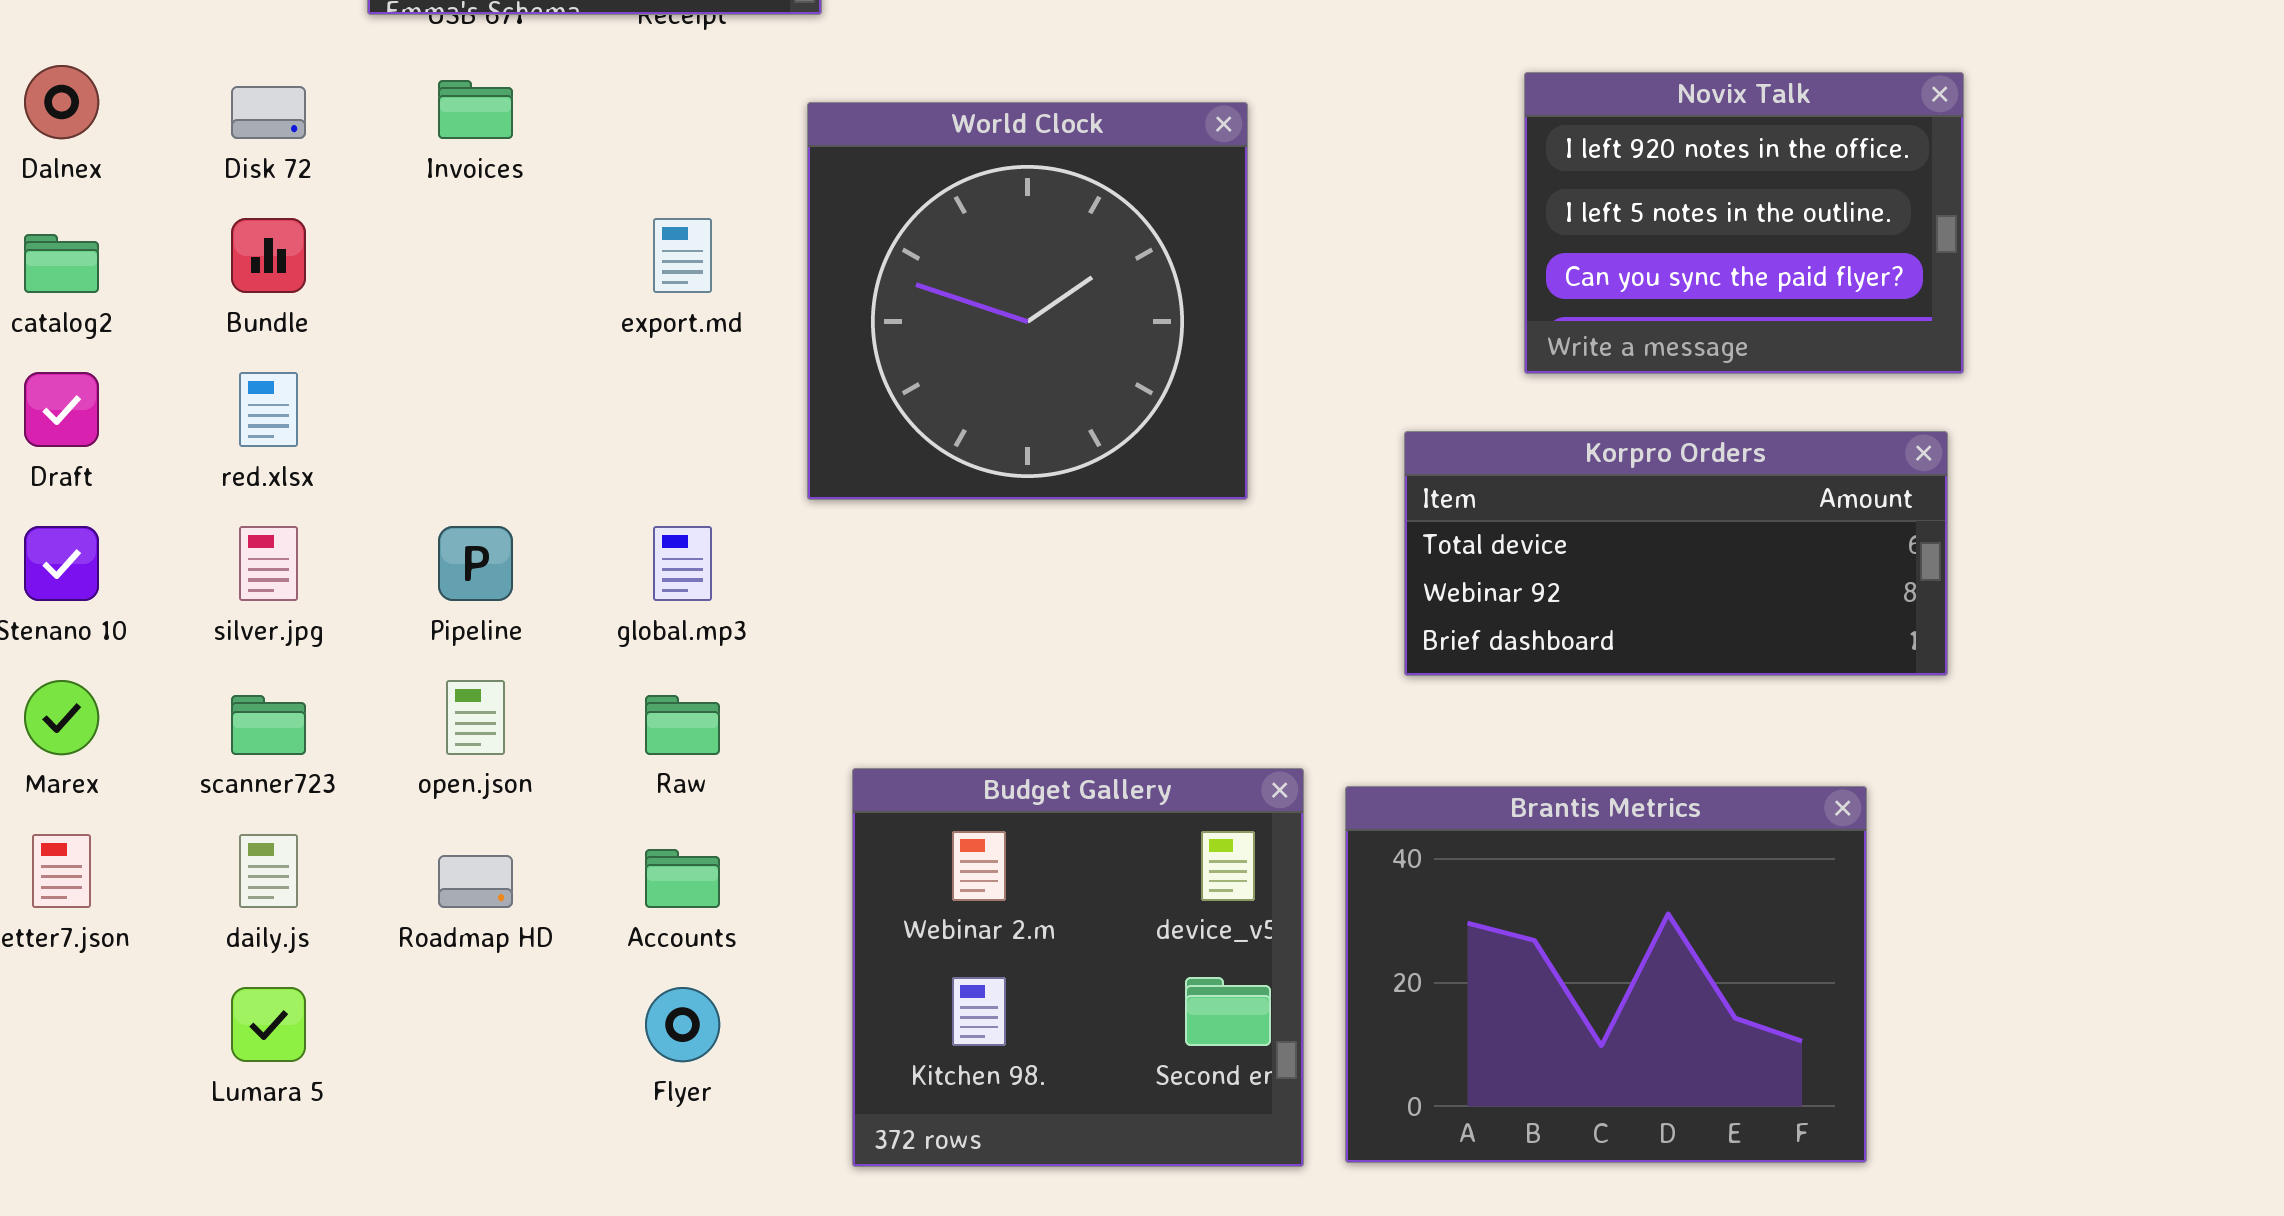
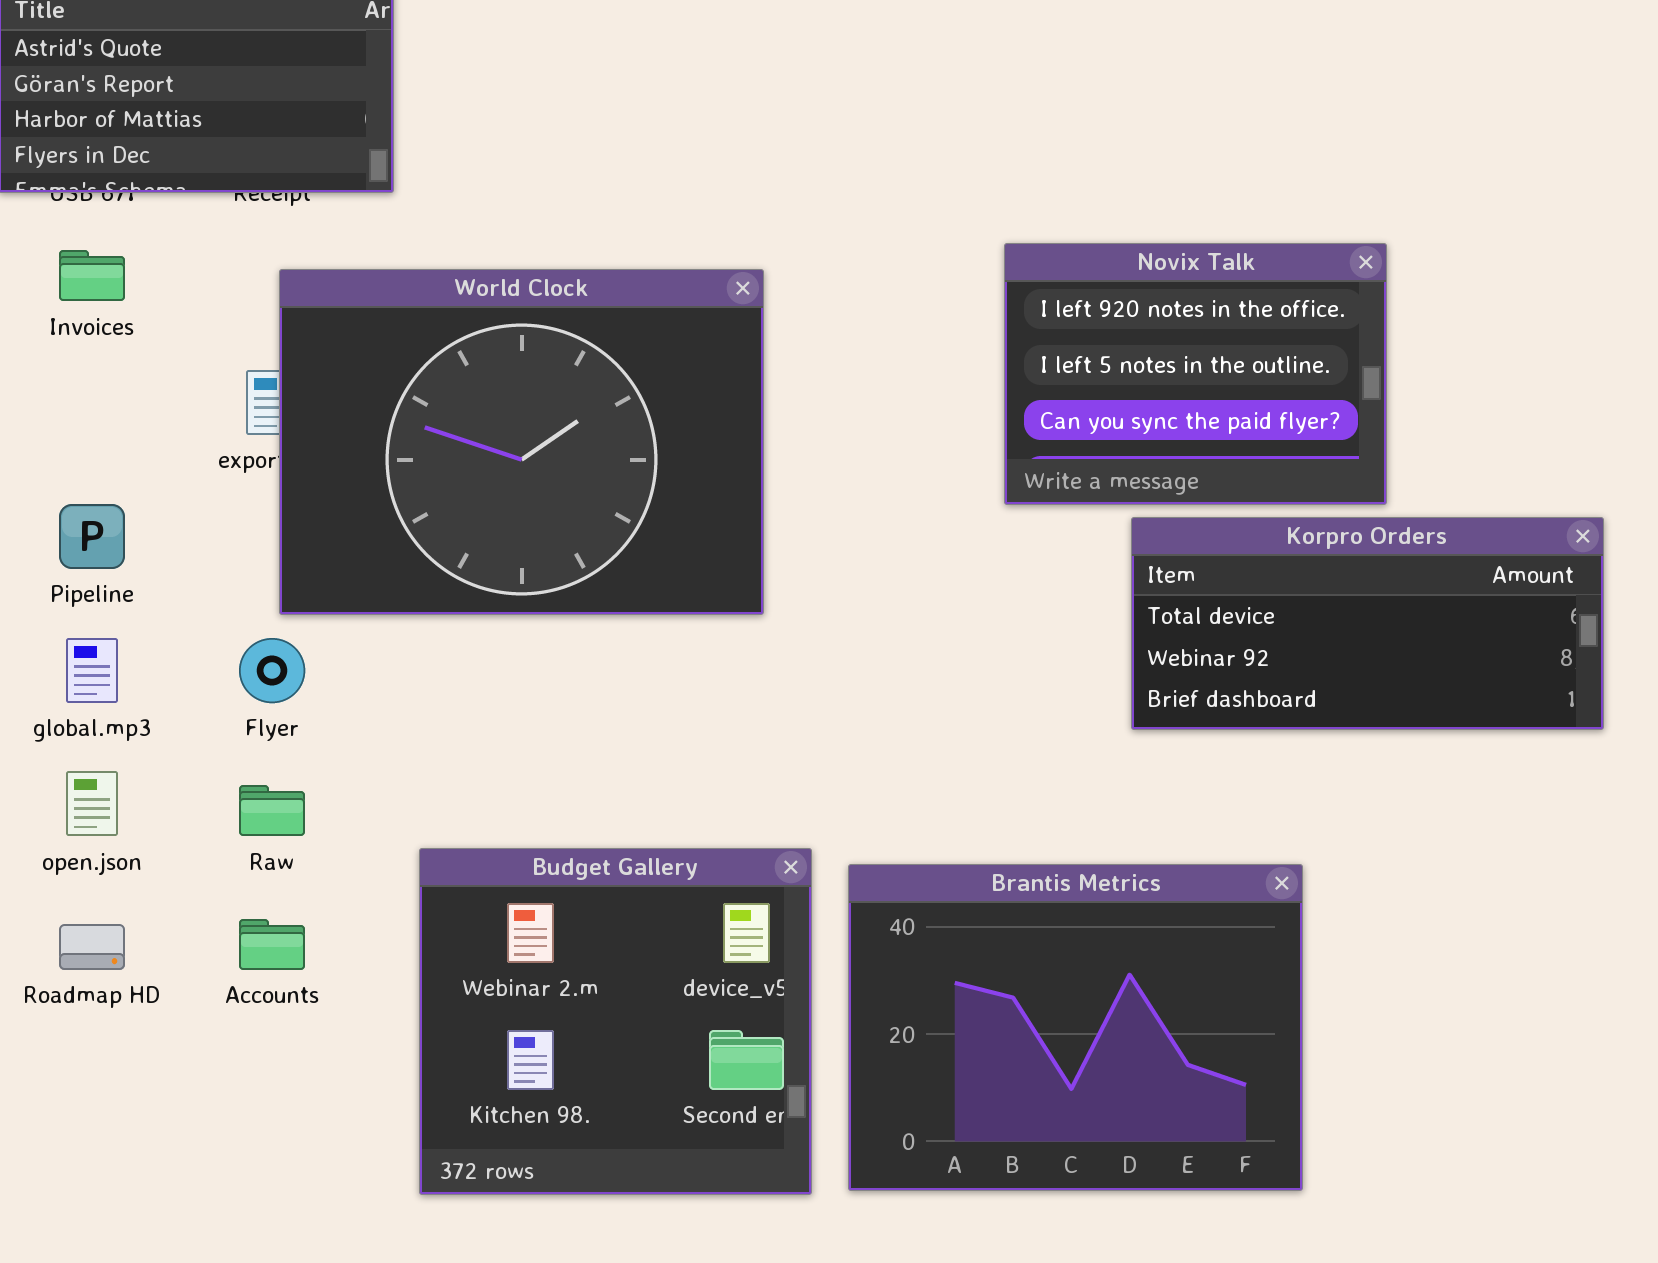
World Clock: [807,102,1248,500] -> [279,269,764,615], resized
Korpro Orders: [1404,431,1948,676] -> [1131,517,1604,730], moved
Pipeline: [438,526,513,601] -> [59,504,125,569], moved
global.mp3: [653,526,712,601] -> [66,638,118,703], moved
Flyer: [645,987,720,1062] -> [239,638,305,703], moved

